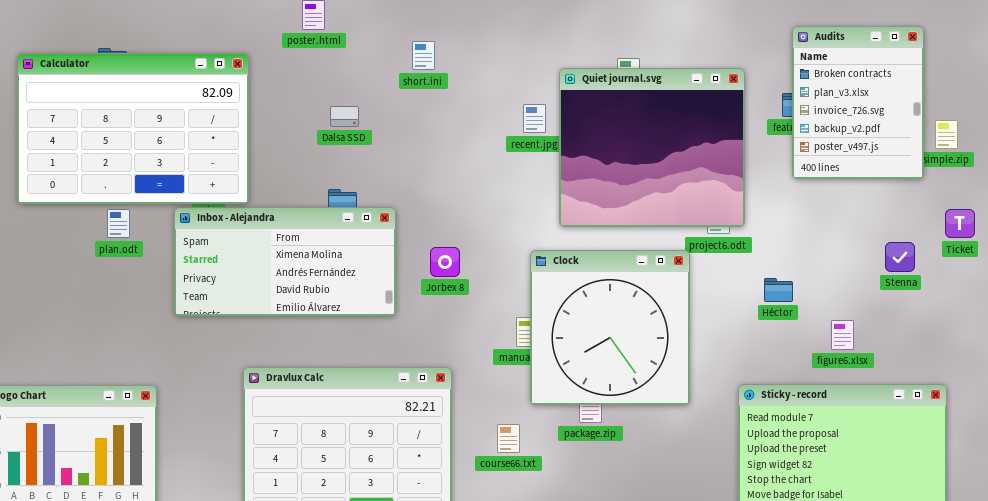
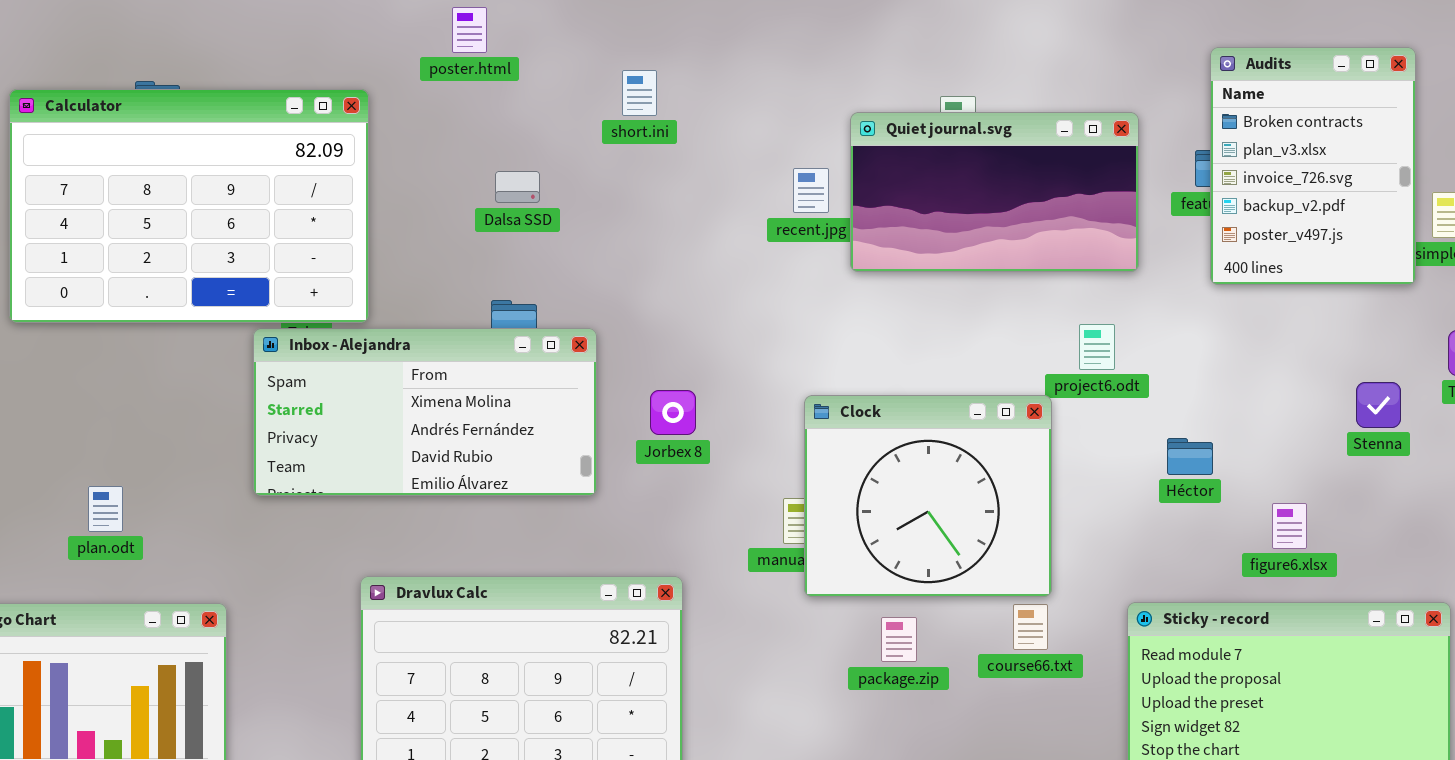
Quiet journal.svg: [559,68,745,227] -> [850,112,1139,272], resized
plan.odt: [107,209,130,238] -> [88,486,123,532], moved
Clock: [530,250,690,405] -> [804,395,1052,597], resized
course66.txt: [497,424,520,453] -> [1013,604,1048,650], moved

